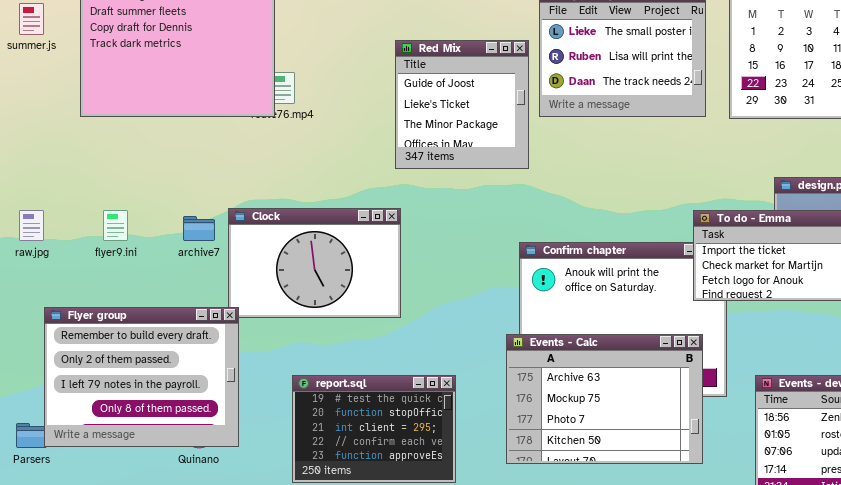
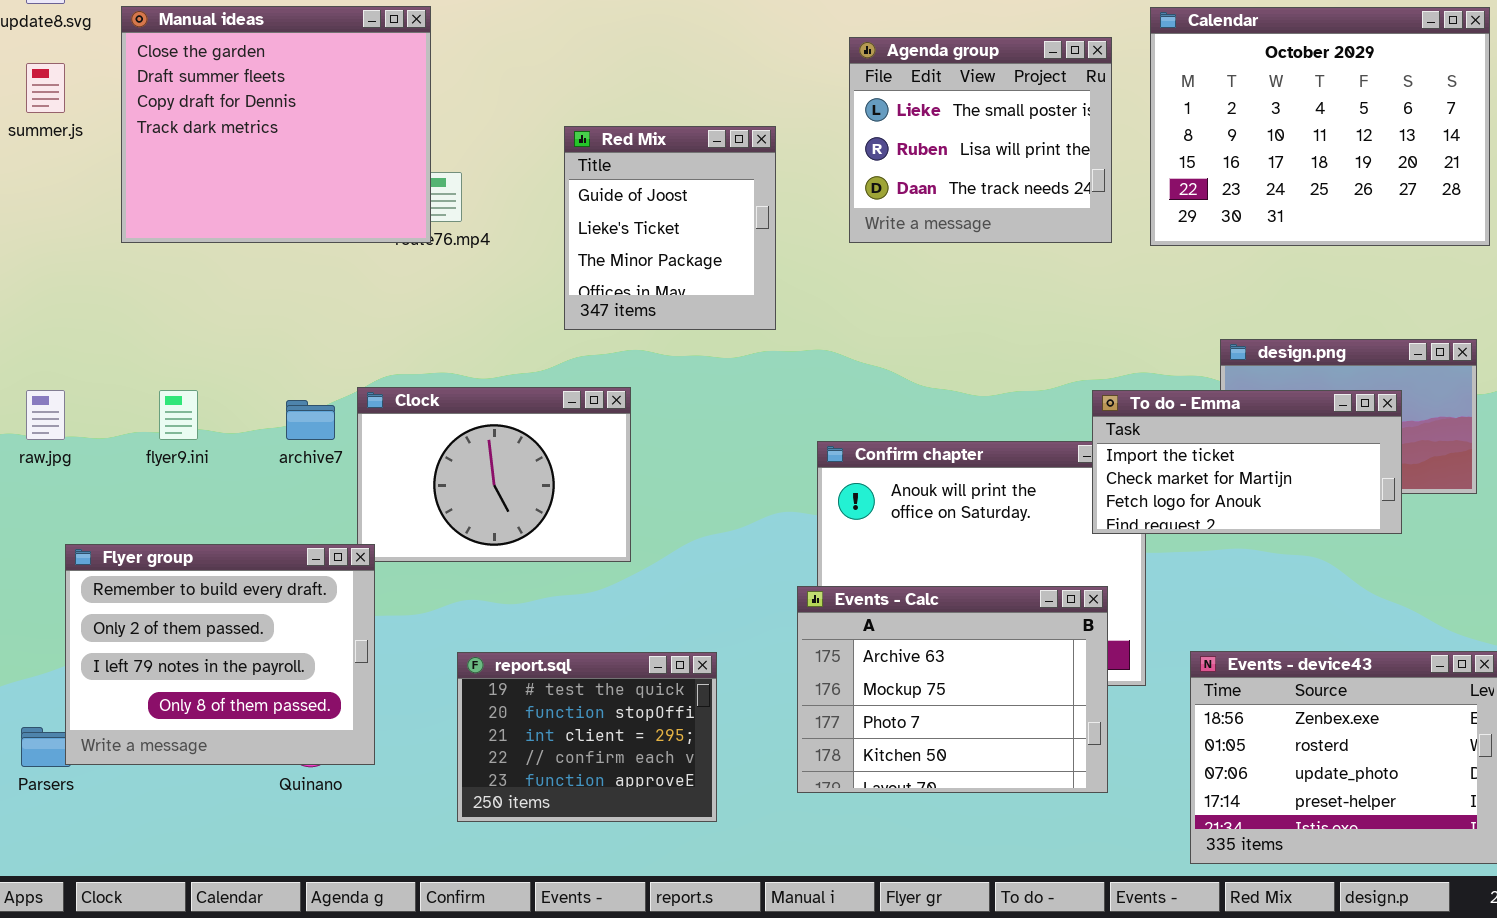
Red Mix: [395,40,529,169] -> [564,126,776,330], moved

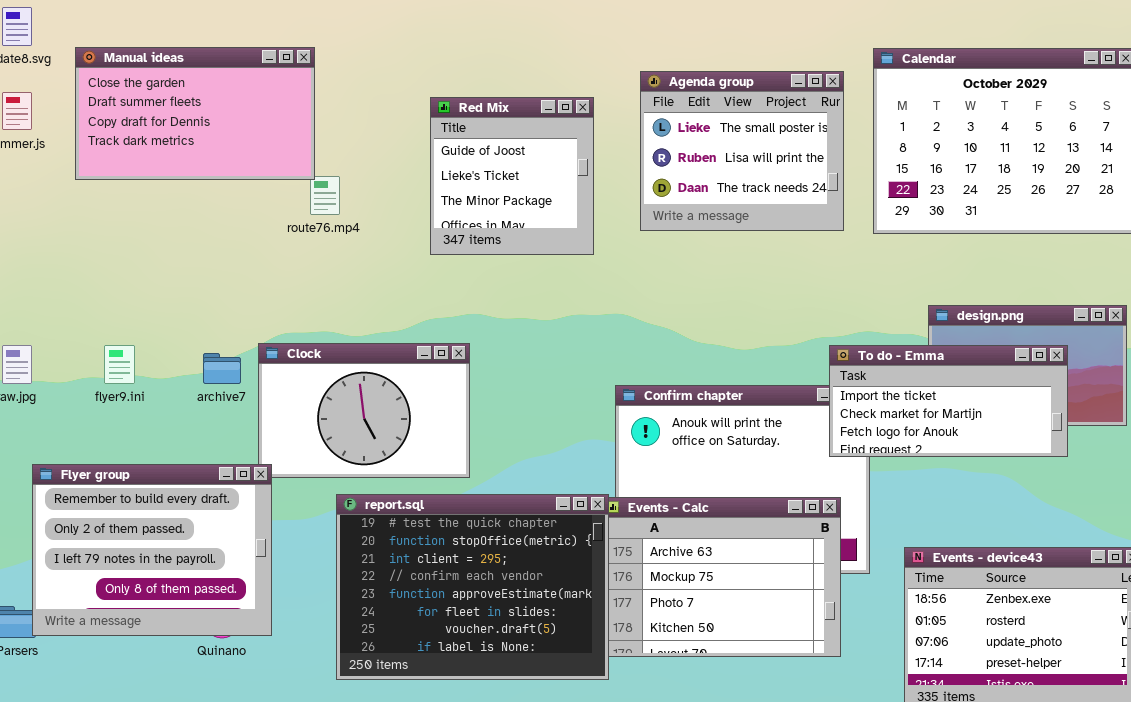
Manual ideas: [121,6,431,243] -> [75,47,315,180], resized
Red Mix: [564,126,776,330] -> [430,97,594,255], moved
report.sql: [457,652,717,822] -> [336,494,609,680], resized

